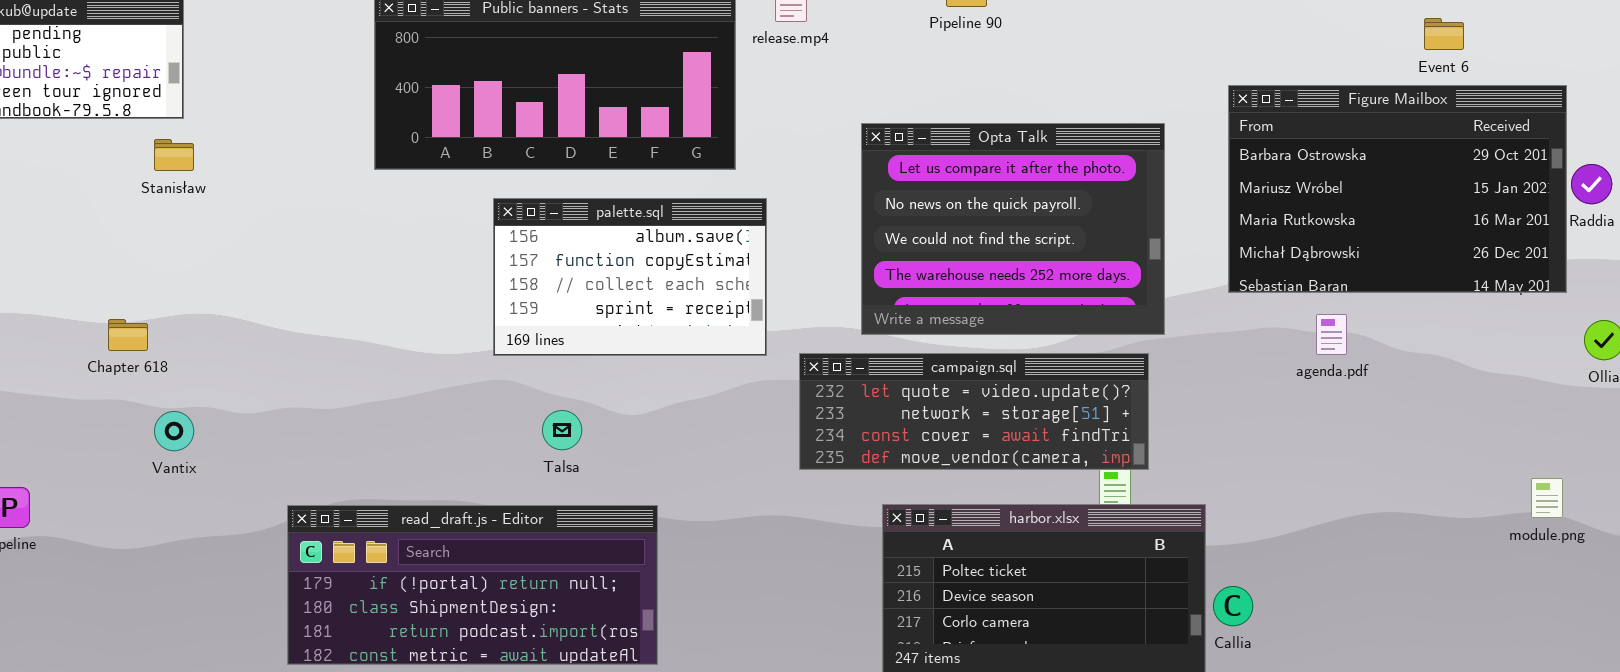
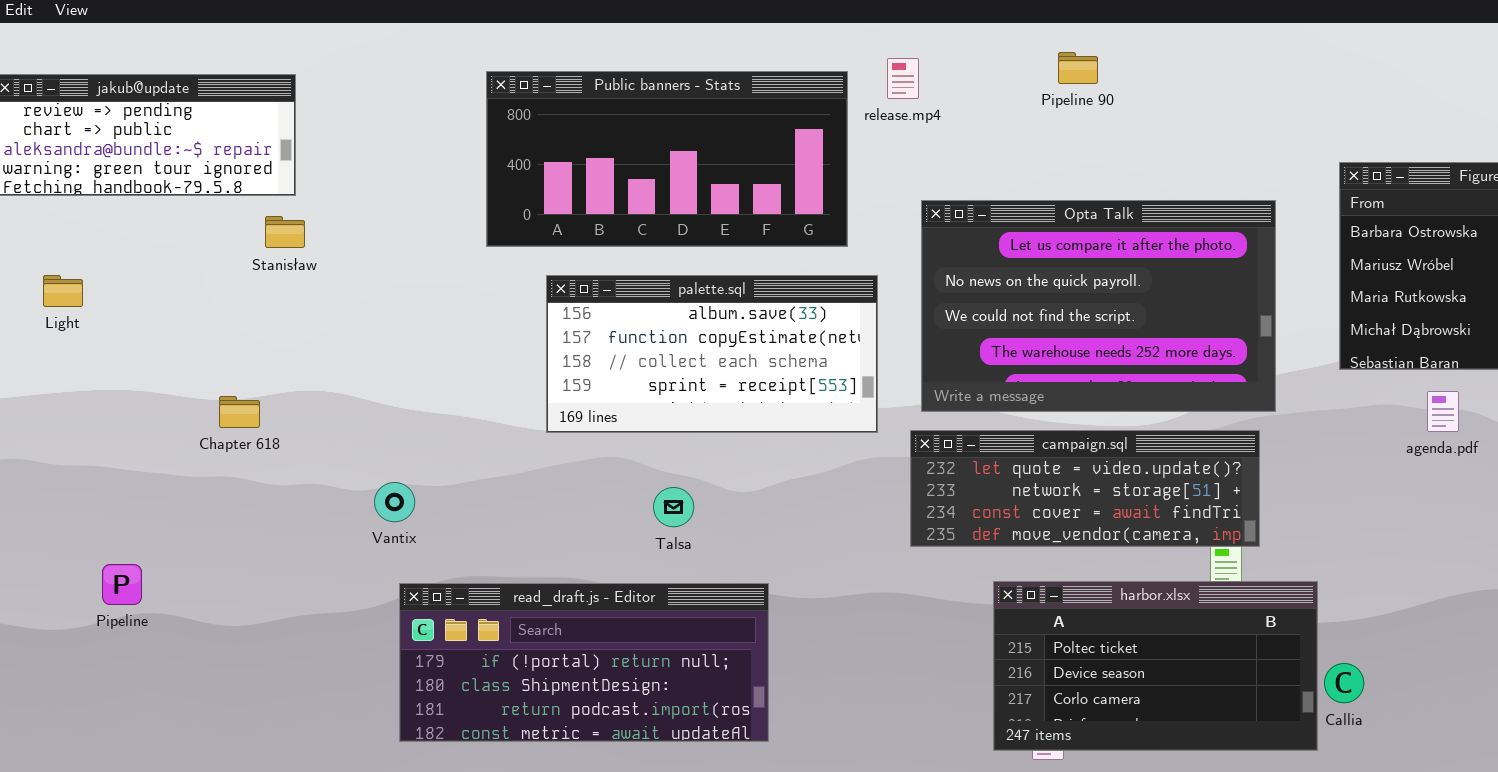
Opta Talk: [861,123,1165,335] -> [921,200,1276,412], resized
palette.sql: [493,198,767,356] -> [546,275,878,433], resized
Vantix: [154,411,194,451] -> [374,482,415,522], moved

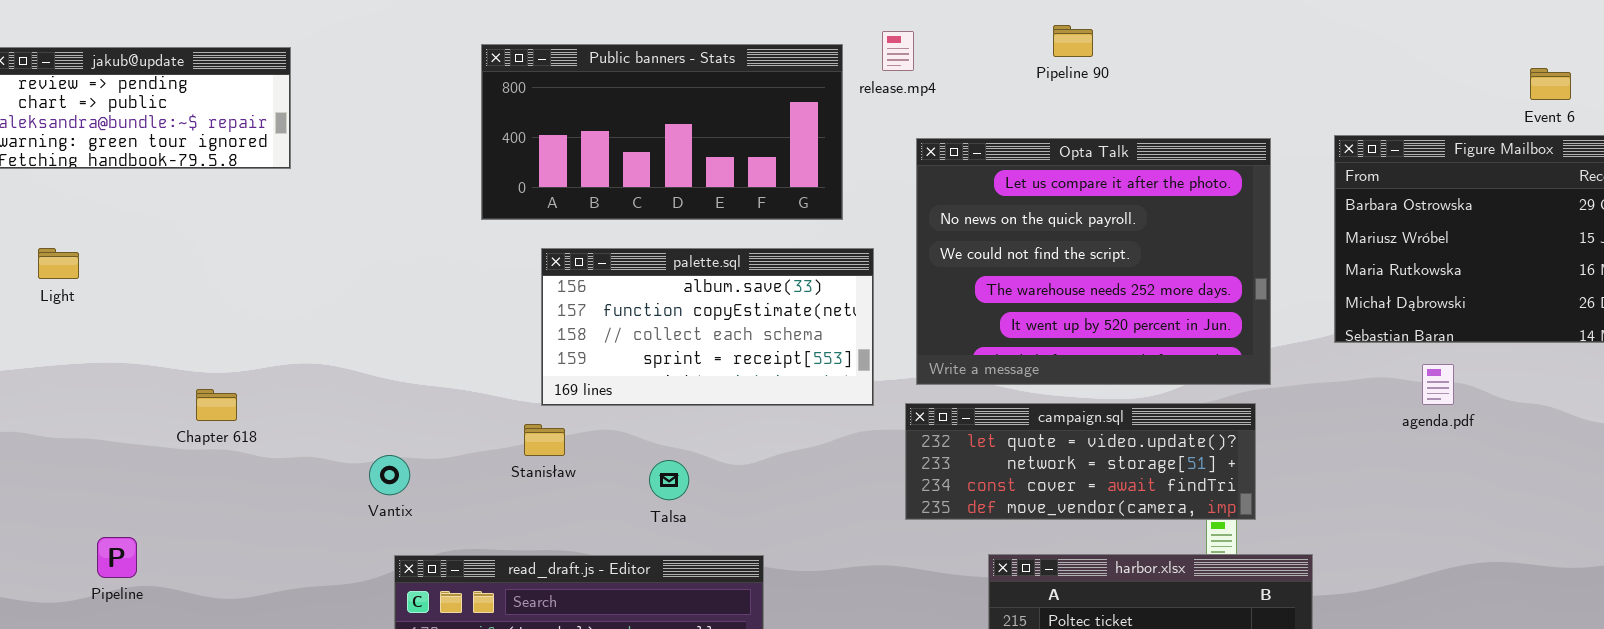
Opta Talk: [921,200,1276,412] -> [916,138,1271,385], resized
Stanisław: [265,216,305,248] -> [524,424,565,456], moved
Chapter 618: [219,396,260,428] -> [196,389,237,421], moved

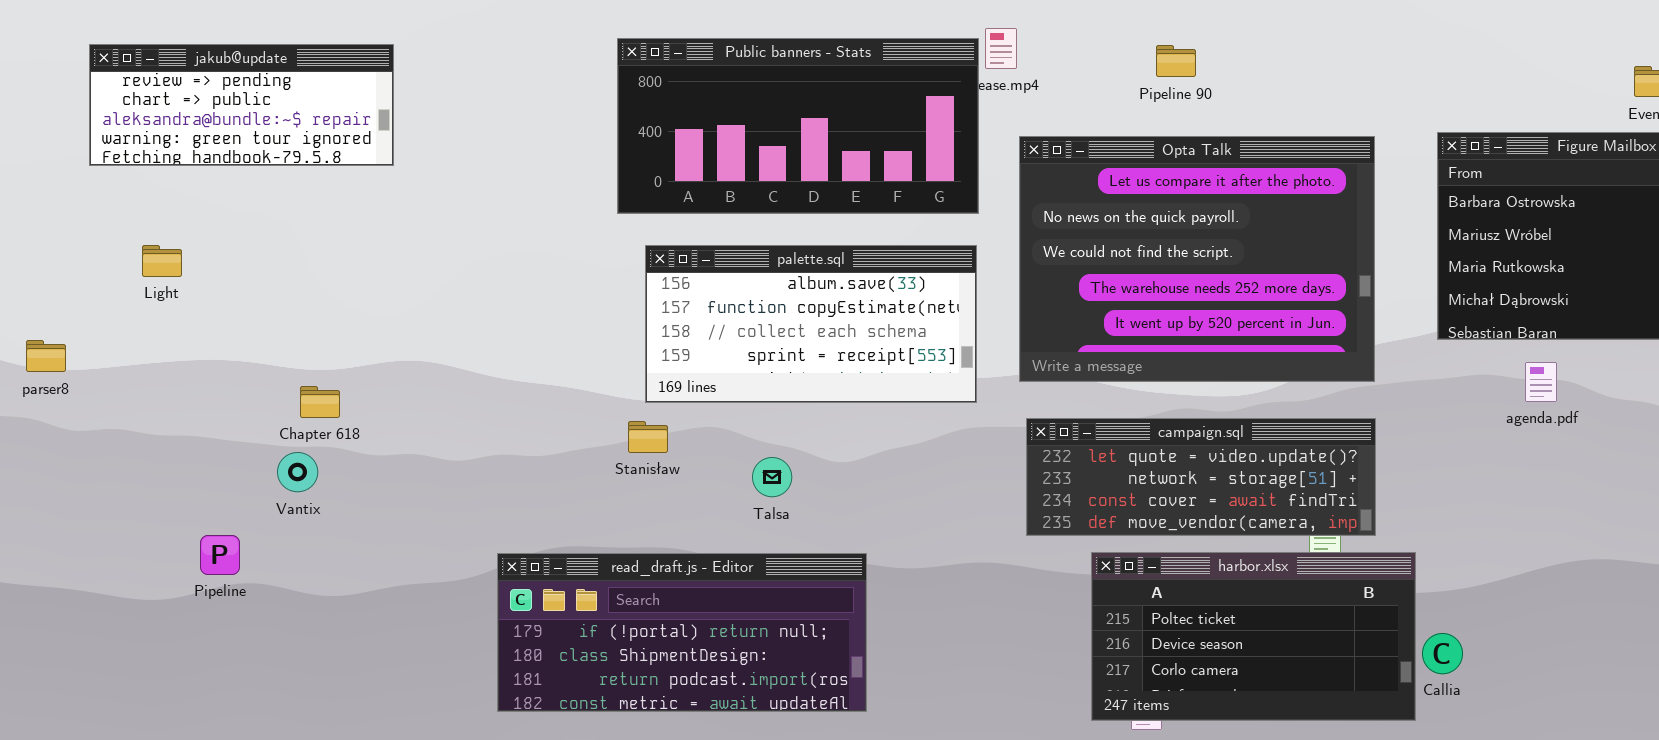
Pipeline 90: [1053,25,1093,57] -> [1156,45,1196,77], moved
Public banners - Stats: [481,44,843,220] -> [617,38,979,214], moved
campaign.sql: [905,403,1256,520] -> [1026,418,1376,536], moved
Vantix: [369,455,410,495] -> [277,452,318,492], moved

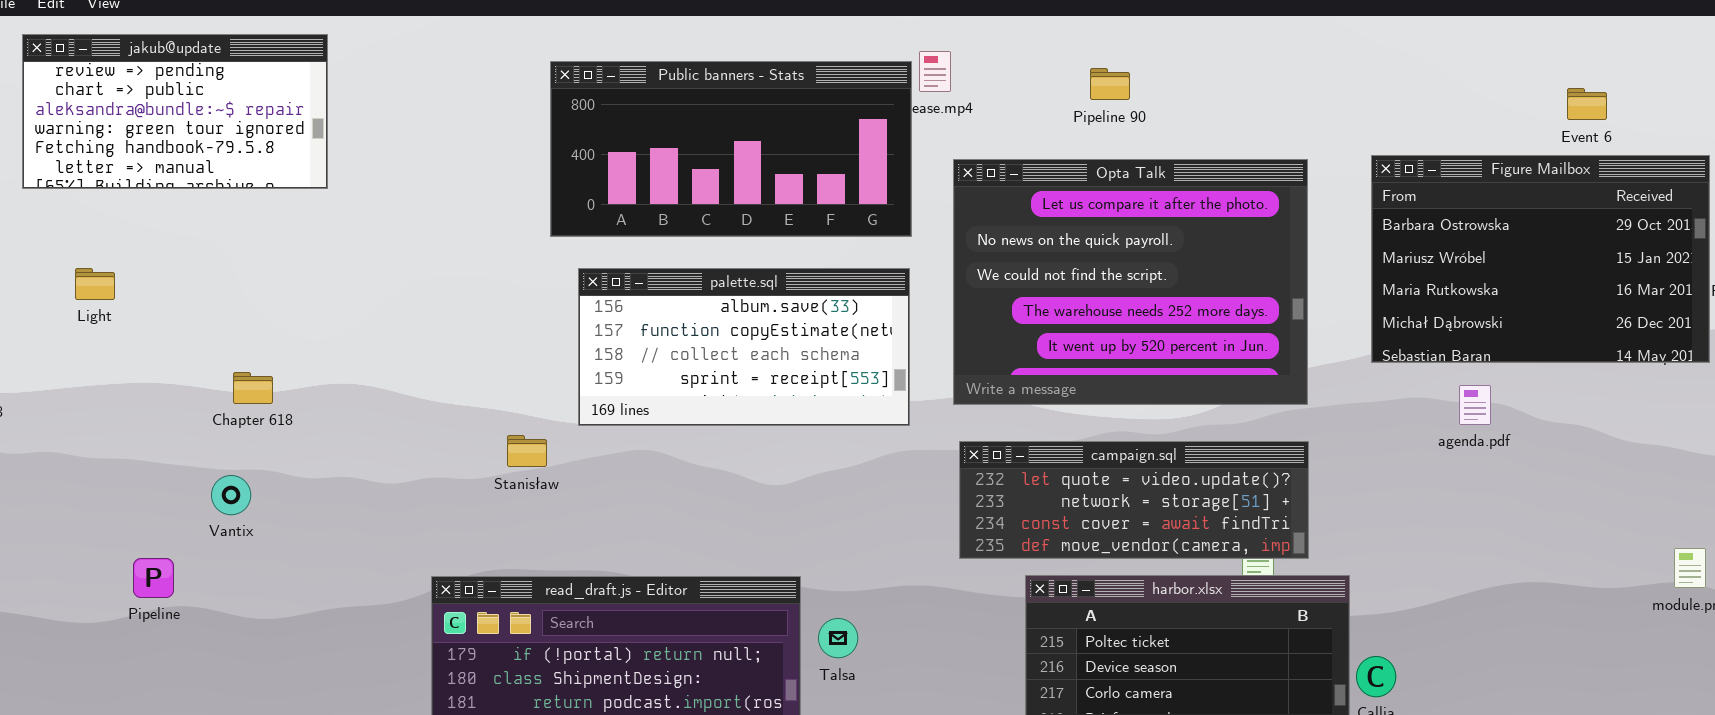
jakub@update: [89,44,394,166] -> [22,34,328,189], resized
Chapter 618: [300,386,340,418] -> [233,372,273,404], moved
Stanisław: [628,421,668,453] -> [507,435,547,467], moved
Talsa: [752,457,792,497] -> [818,618,858,658], moved

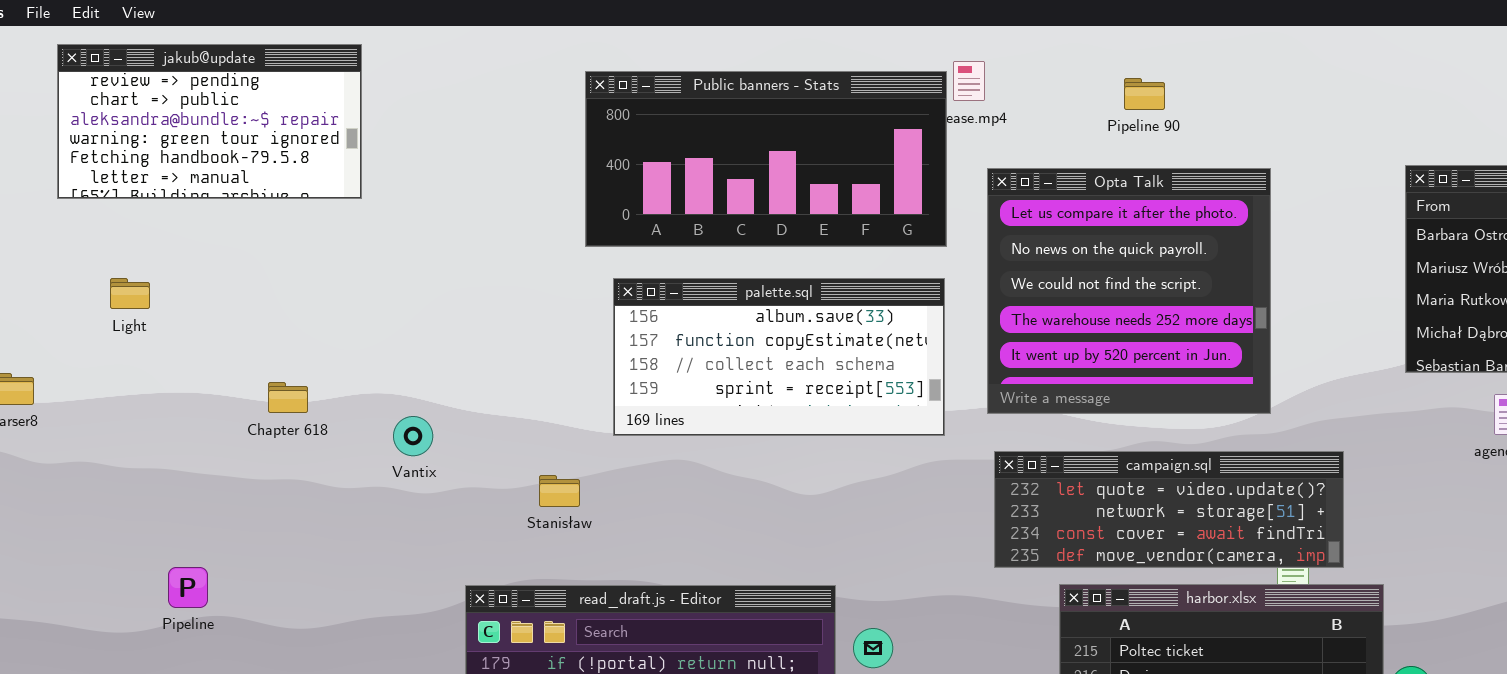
Opta Talk: [953,159,1308,405] -> [987,168,1271,414], resized
Stanisław: [507,435,547,467] -> [539,475,580,507], moved
Vantix: [211,475,251,515] -> [393,416,433,456], moved

